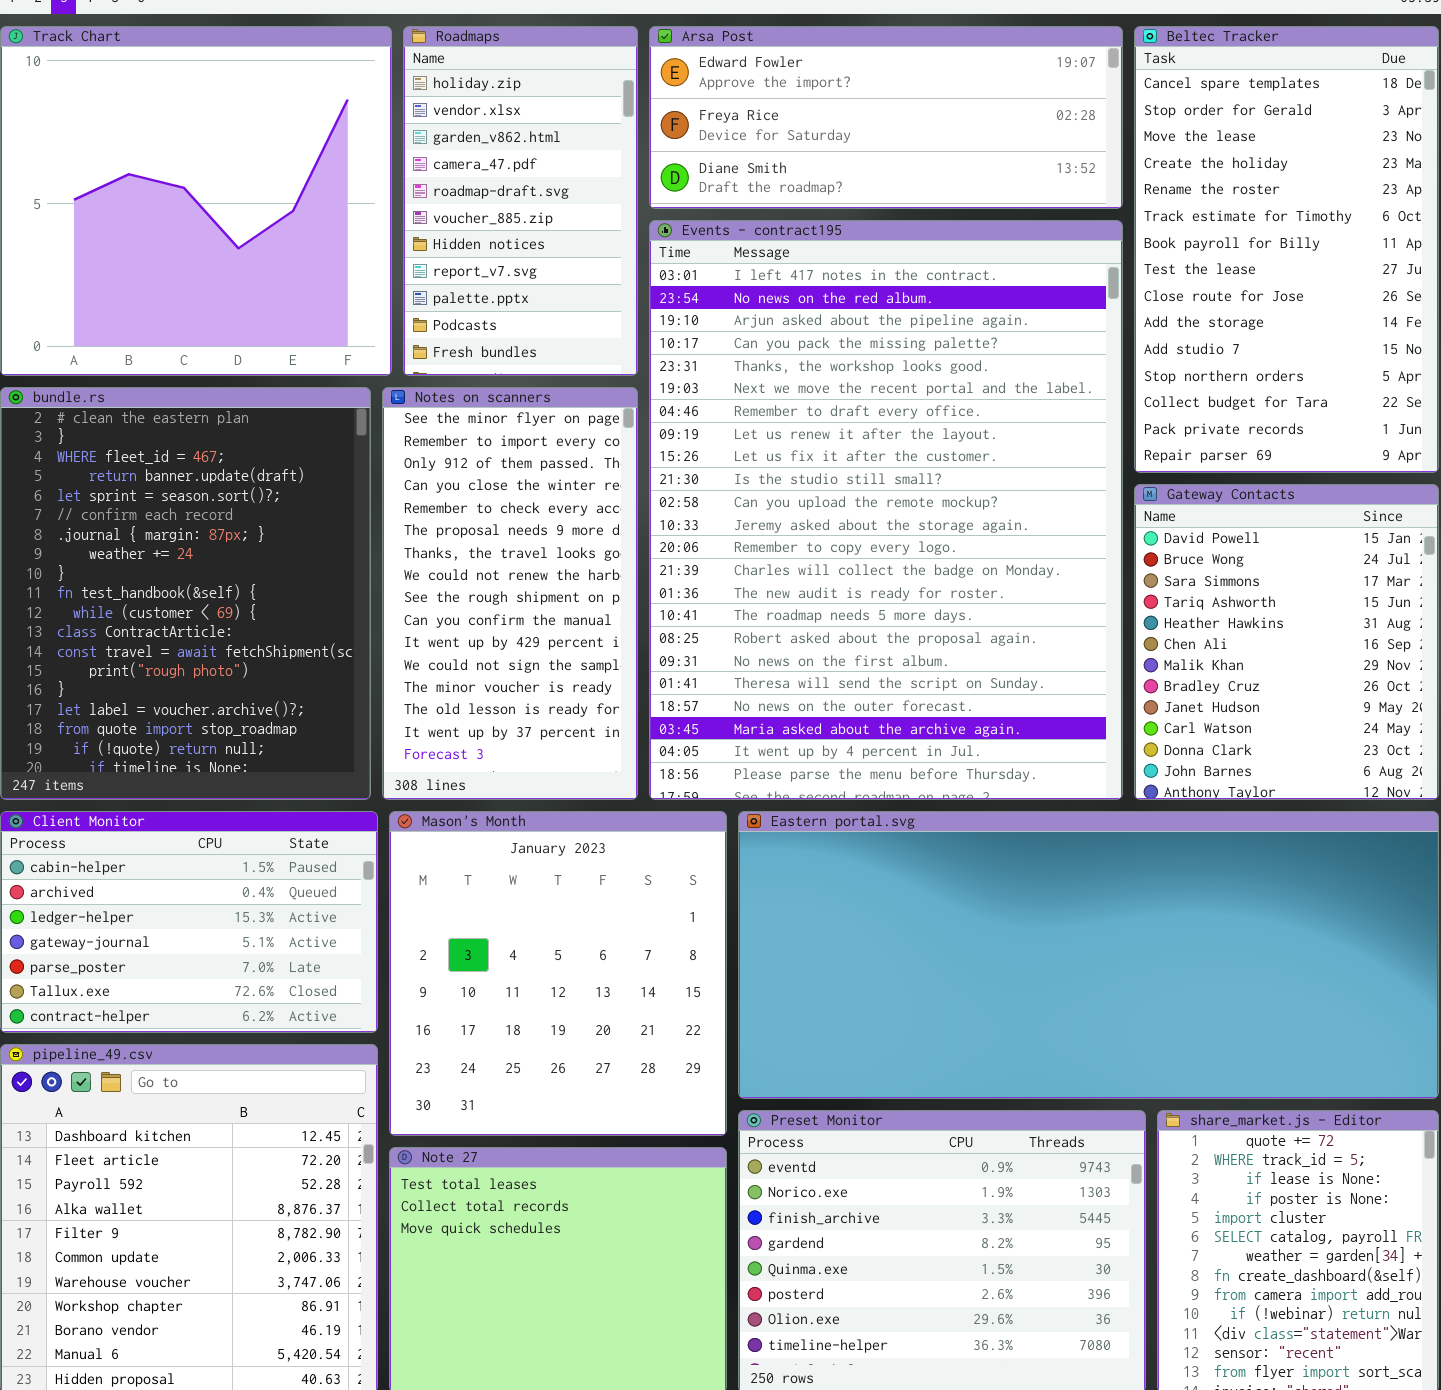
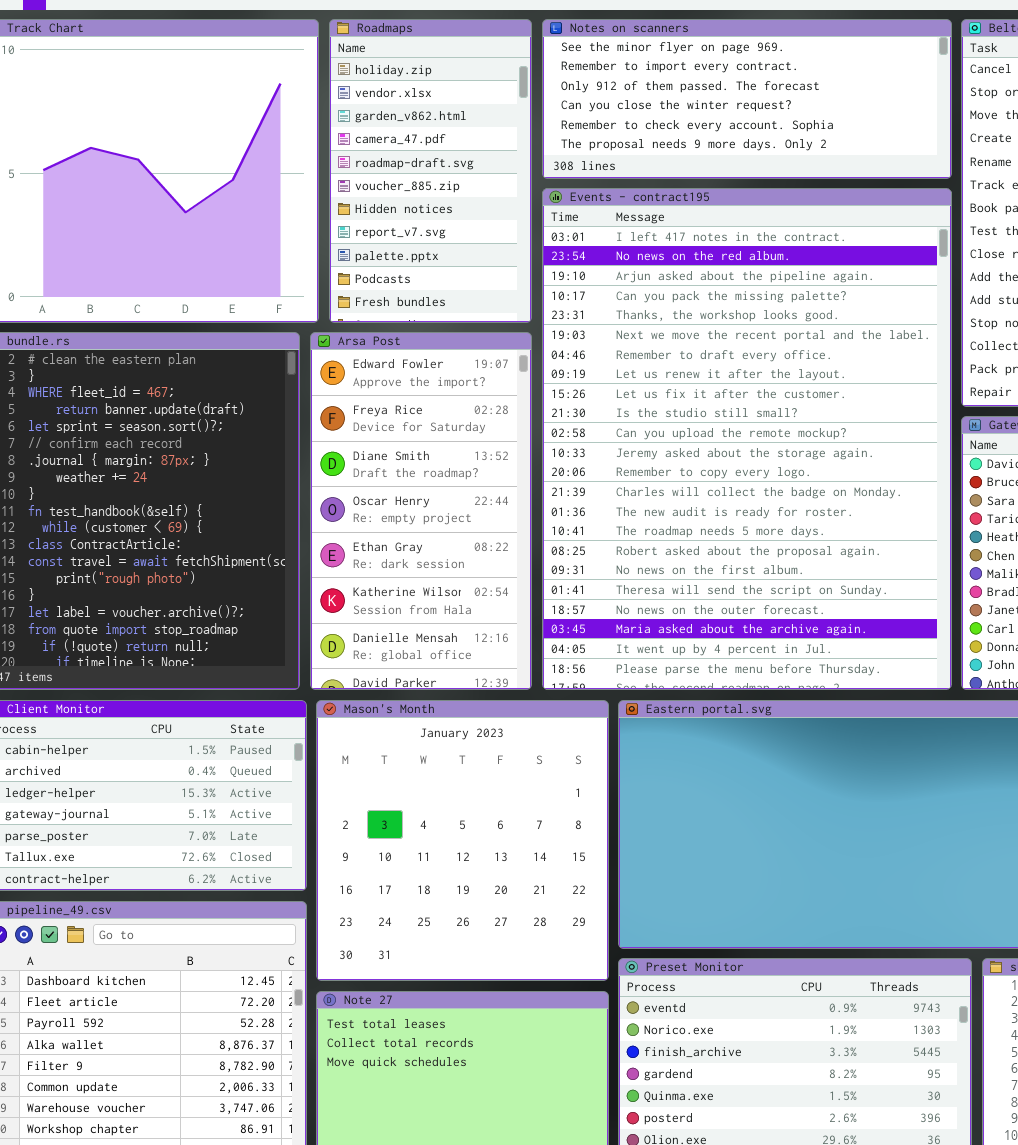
Arsa Post: [649,26,1123,209] -> [310,332,532,690], moved, resized
Notes on scanners: [382,387,638,800] -> [542,19,952,179], moved, resized

